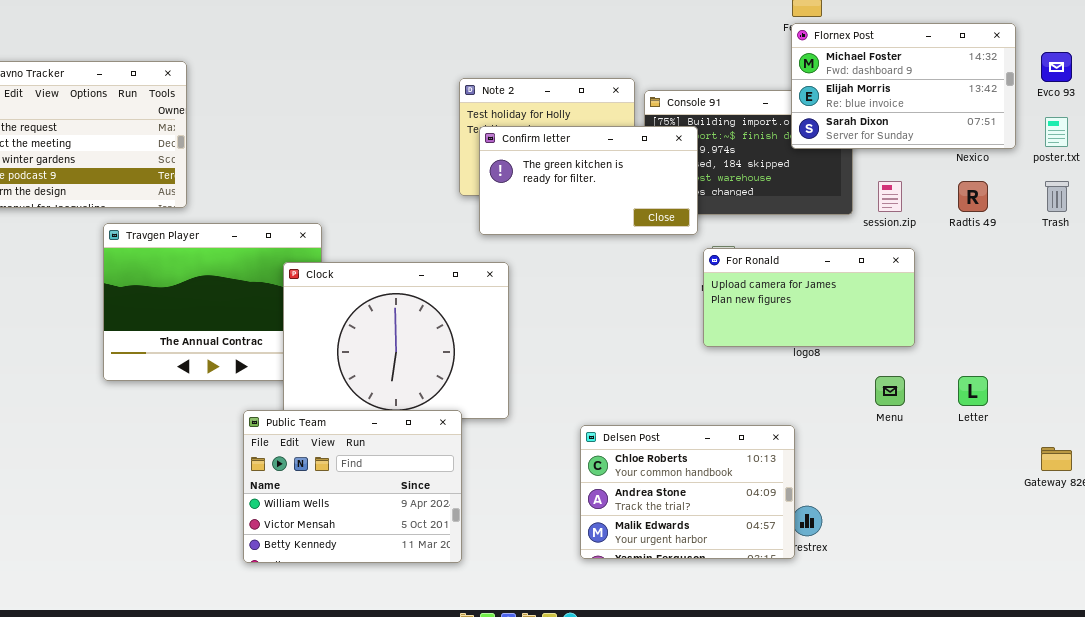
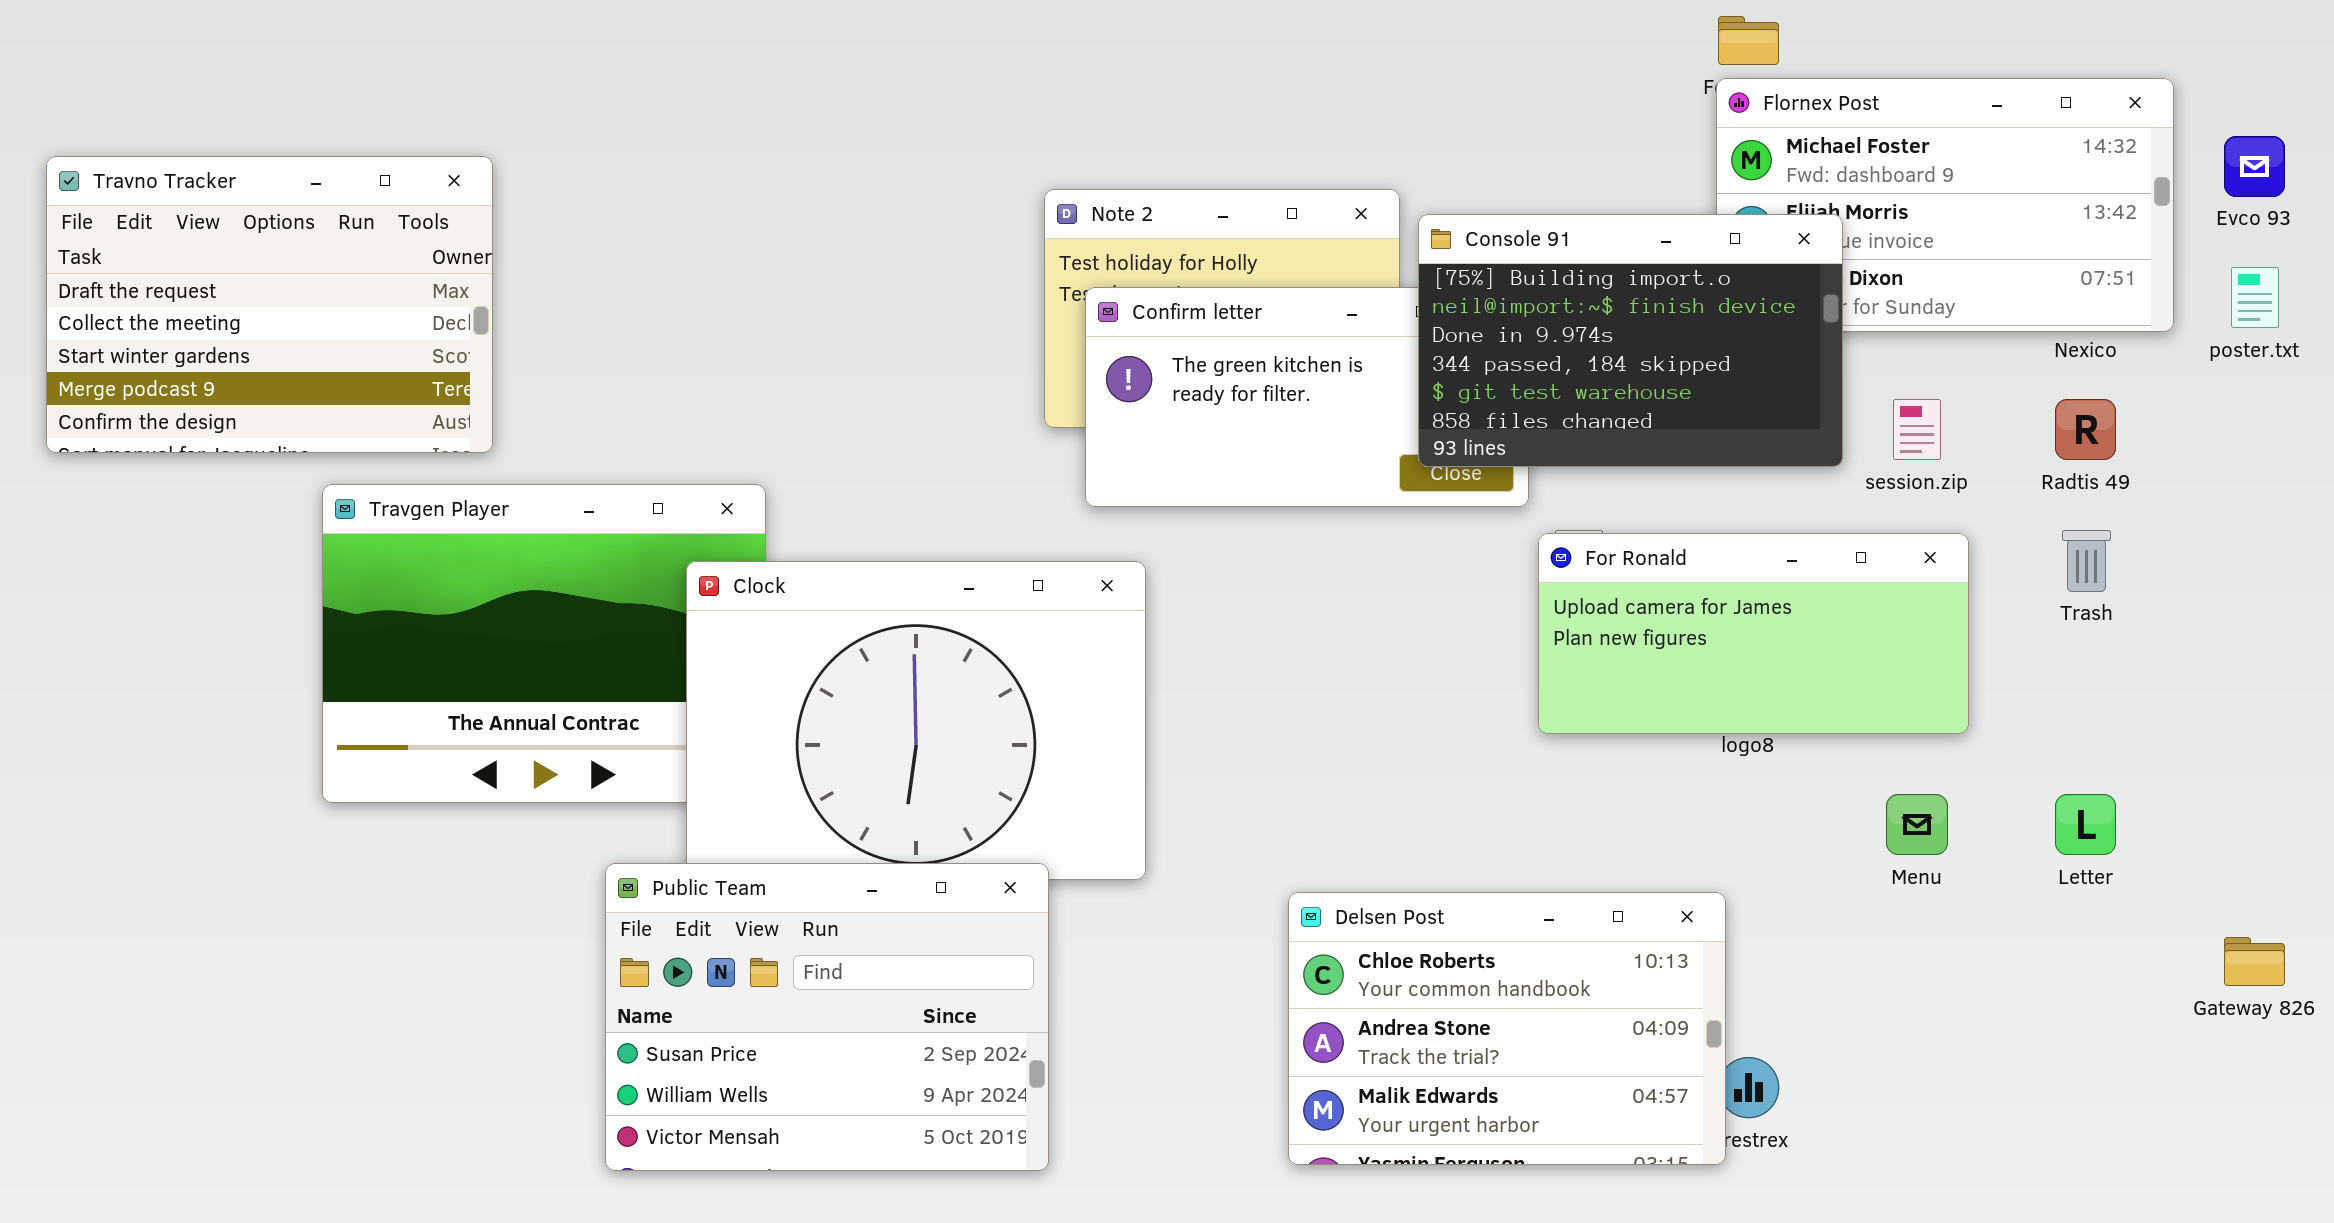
Console 91: [644,90,853,215] -> [1418,214,1843,467], raised
Trash: [1045,181,1069,212] -> [2062,530,2111,592], moved
Public Team: [243,410,462,563] -> [605,863,1049,1171], scrolled up 1 row

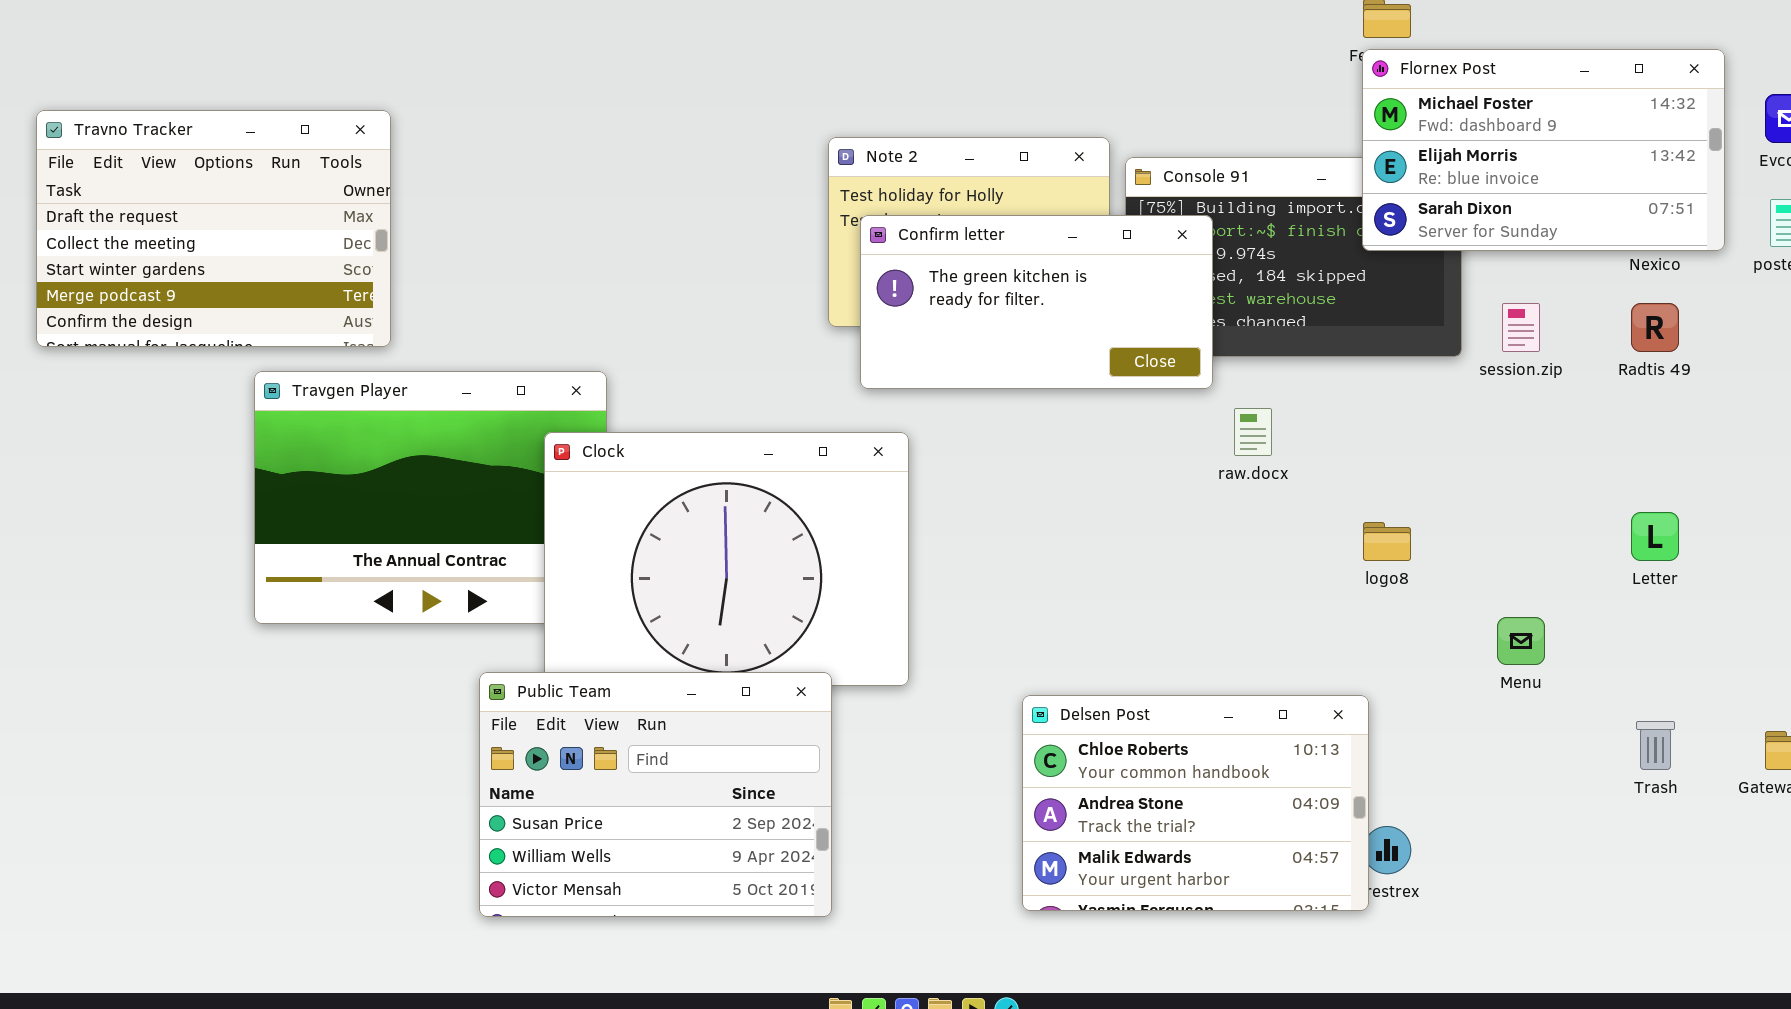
Flornex Post: [1716,78,2174,332] -> [1362,49,1725,251], raised
Confirm letter: [1085,287,1529,507] -> [860,215,1213,389], raised
Trash: [2062,530,2111,592] -> [1636,721,1675,770], moved
For Ronald: [1538,533,1969,734] -> none, closed
Letter: [2055,794,2116,855] -> [1631,512,1679,561], moved

